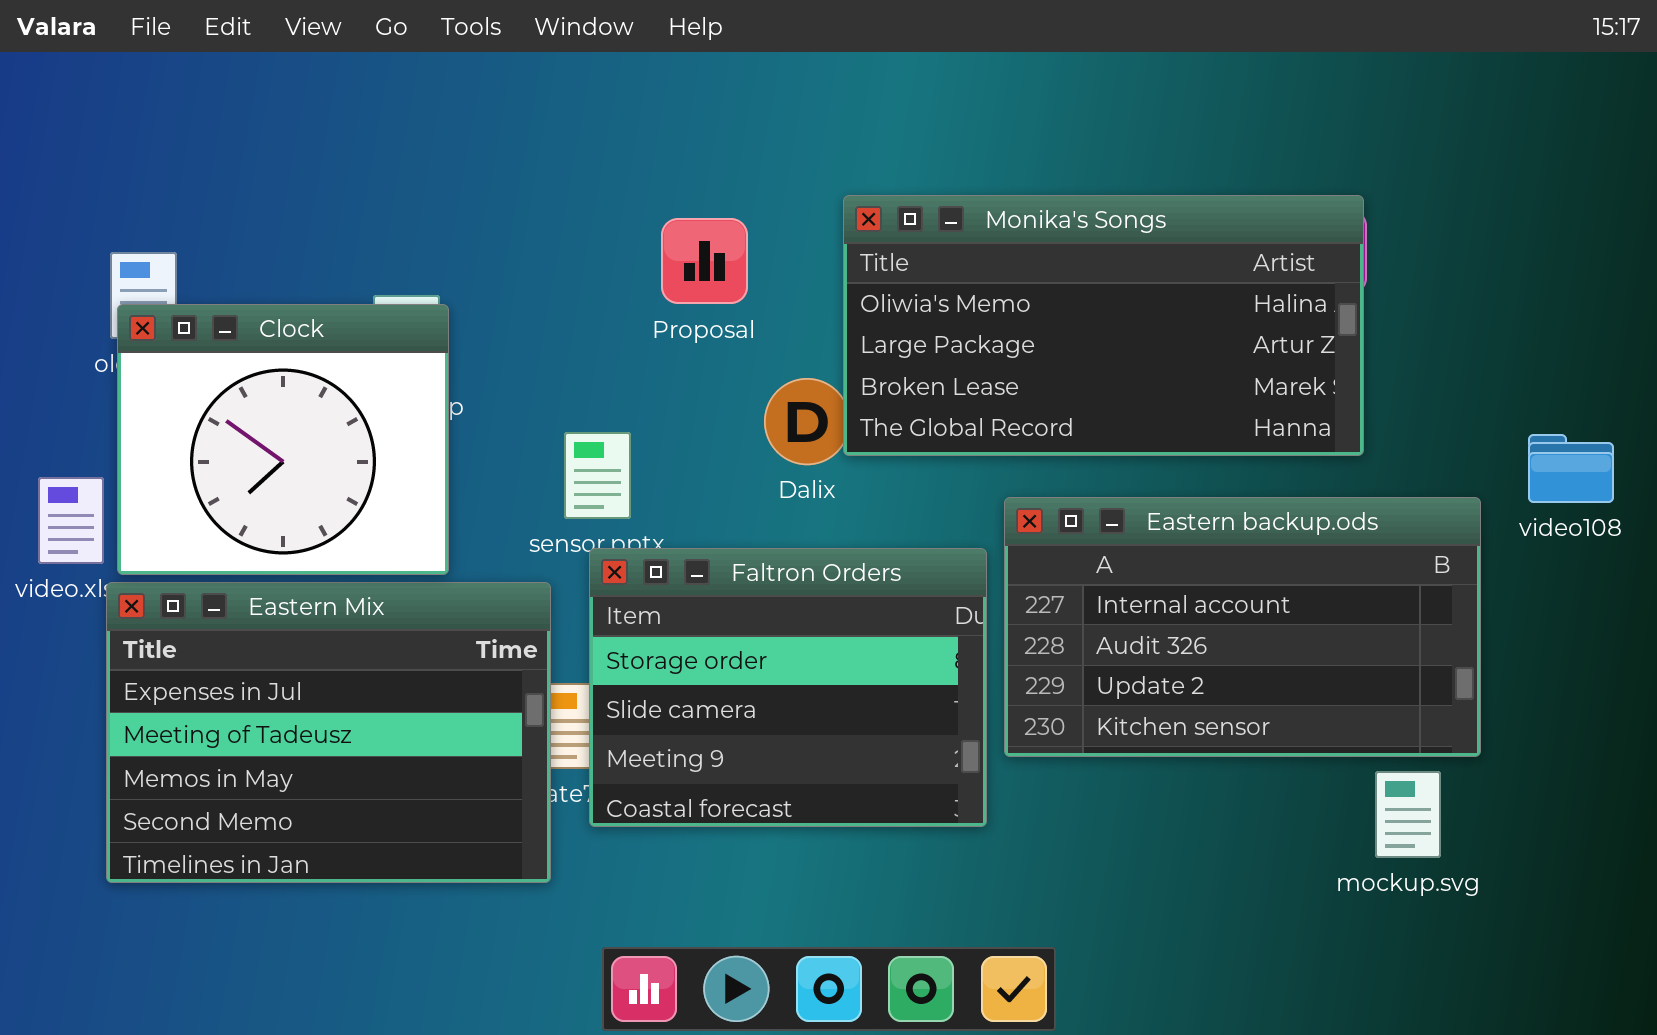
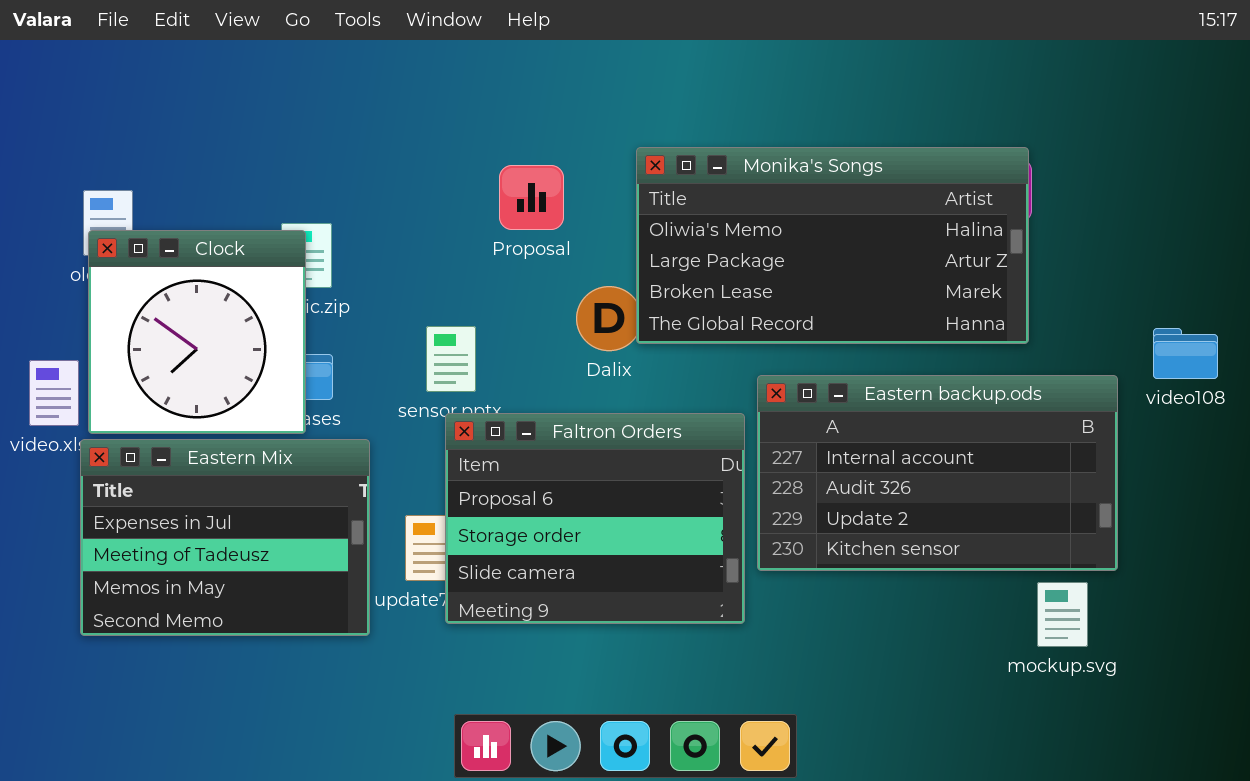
Clock: [117,304,449,575] -> [88,230,306,434], resized
Faltron Orders: [589,548,987,827] -> [445,413,745,624], scrolled up 1 row
Eastern Mix: [106,582,551,883] -> [80,439,370,636], resized

